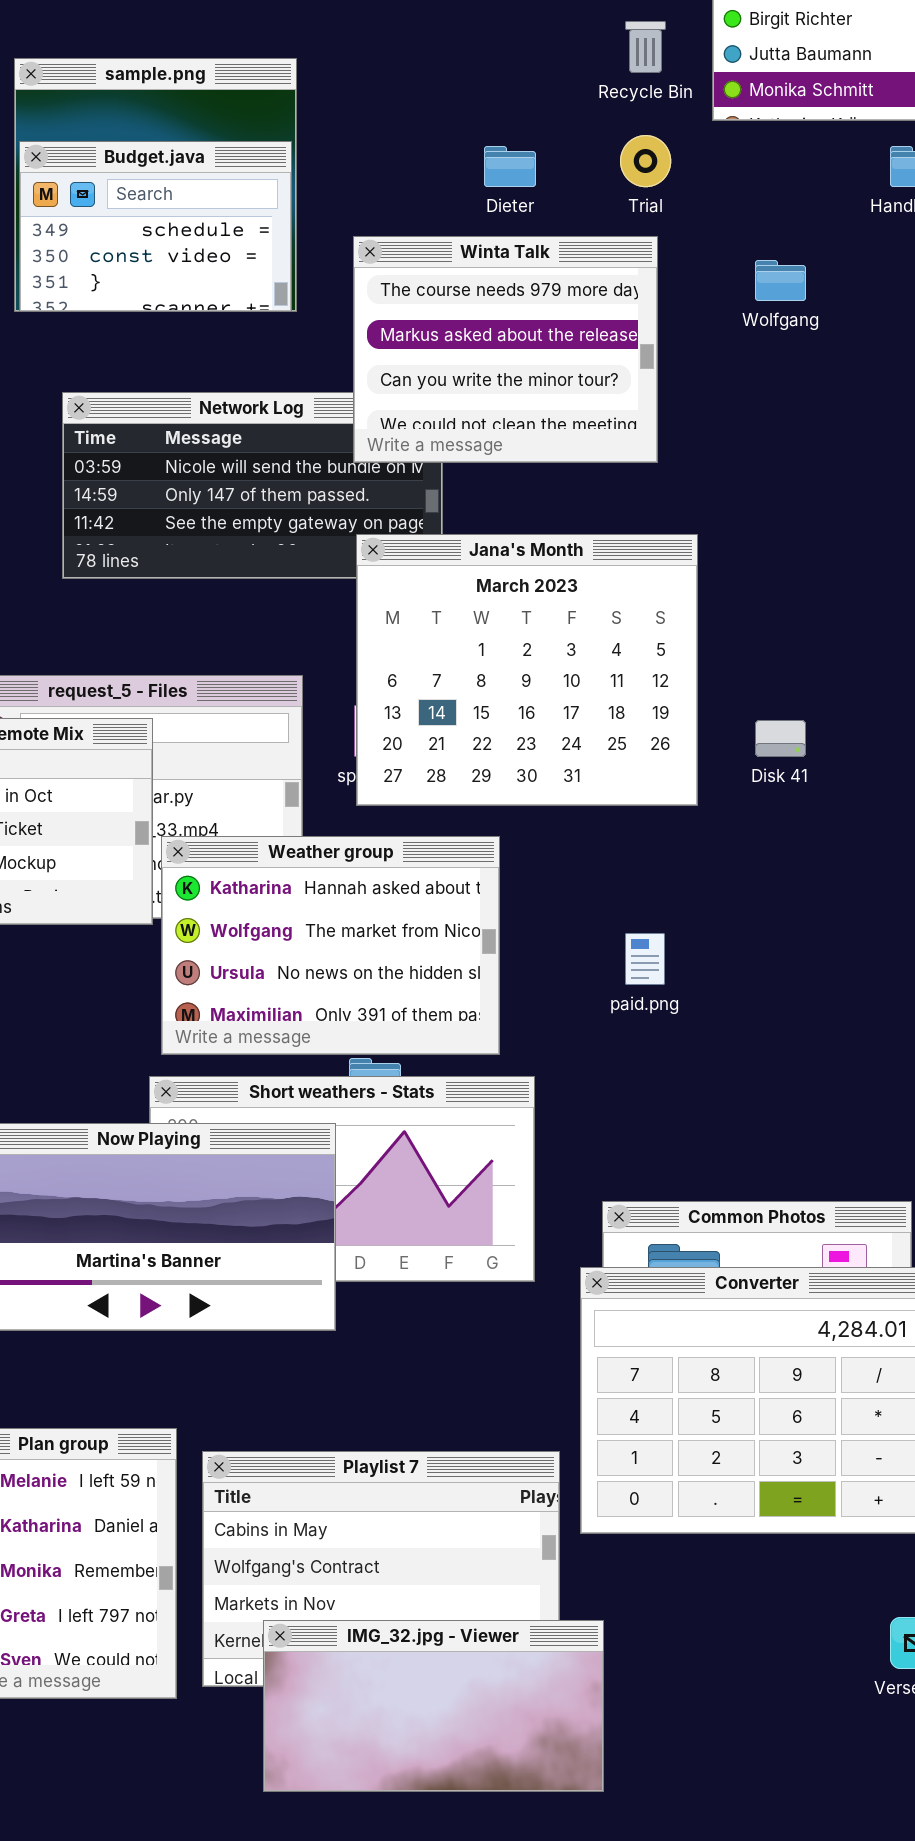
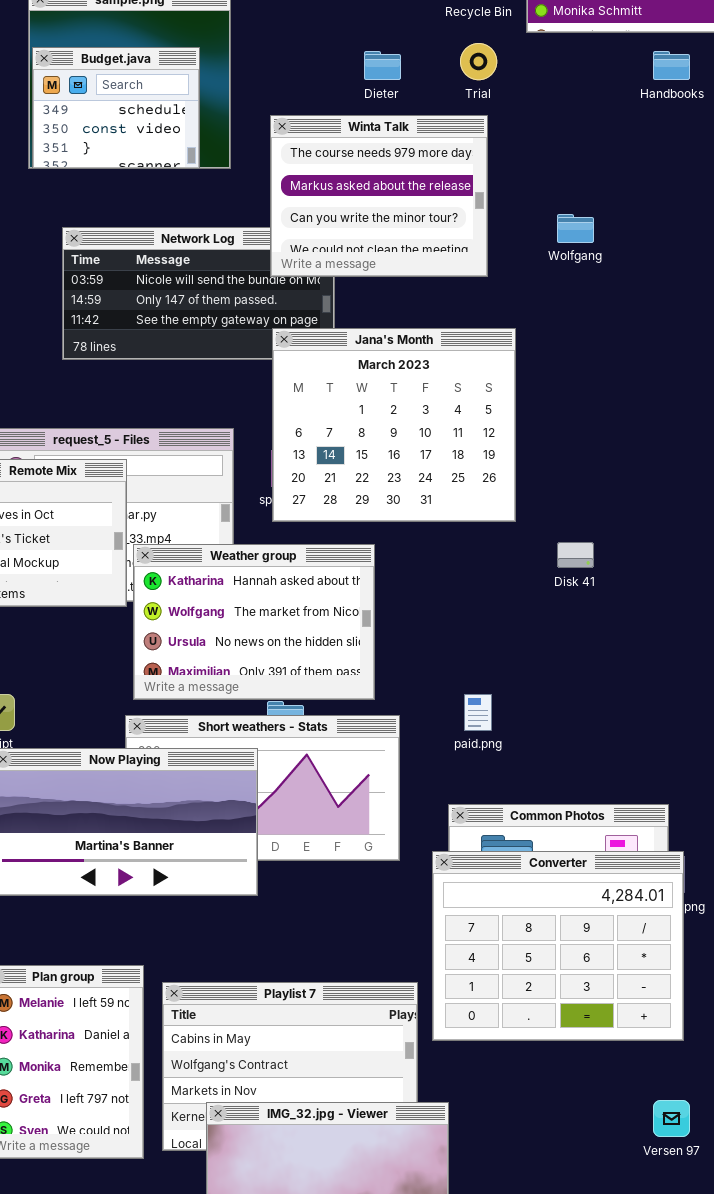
Budget.java: [19,141,292,312] -> [32,47,200,169], resized
Wolfgang: [755,260,806,301] -> [557,214,594,243], moved
Disk 41: [755,720,806,757] -> [557,542,594,568], moved
paid.png: [625,933,665,985] -> [464,694,492,731], moved

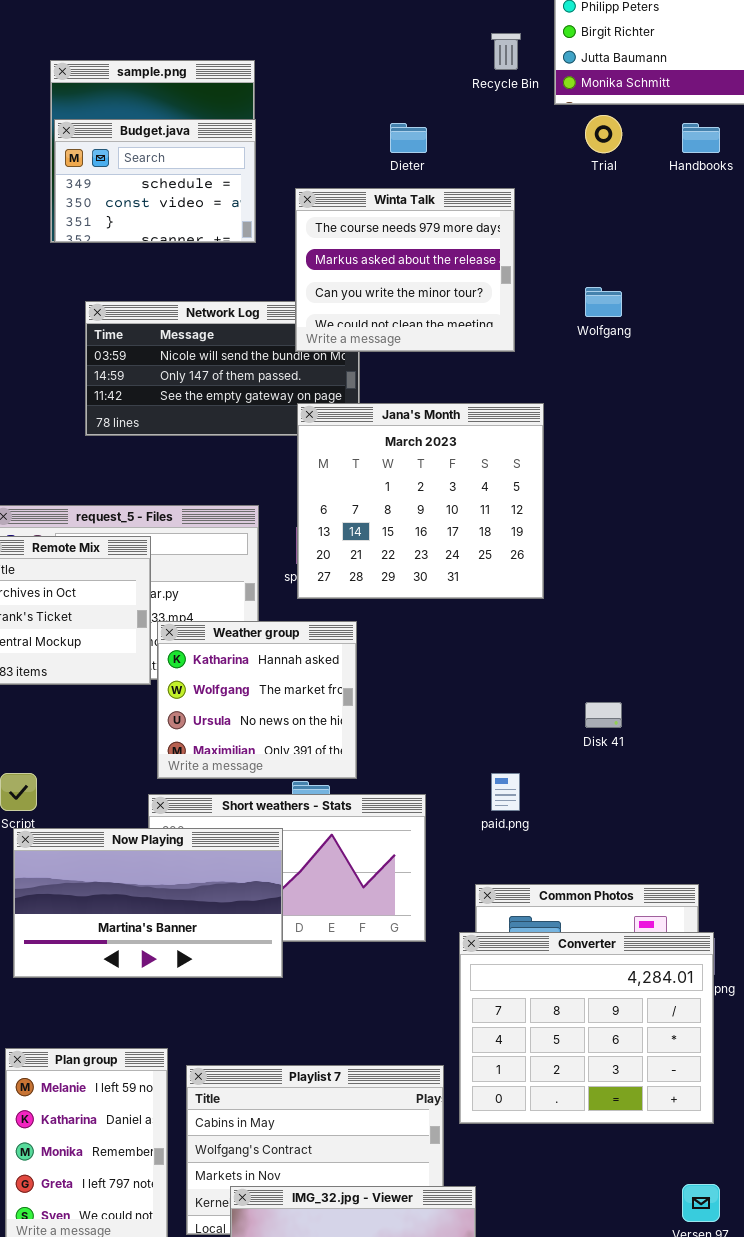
Trial: [460,43,497,80] -> [585,115,622,153], moved
Budget.java: [32,47,200,169] -> [54,119,256,243], resized
Disk 41: [557,542,594,568] -> [585,702,622,728], moved
Weather group: [133,544,375,700] -> [157,621,357,779], resized

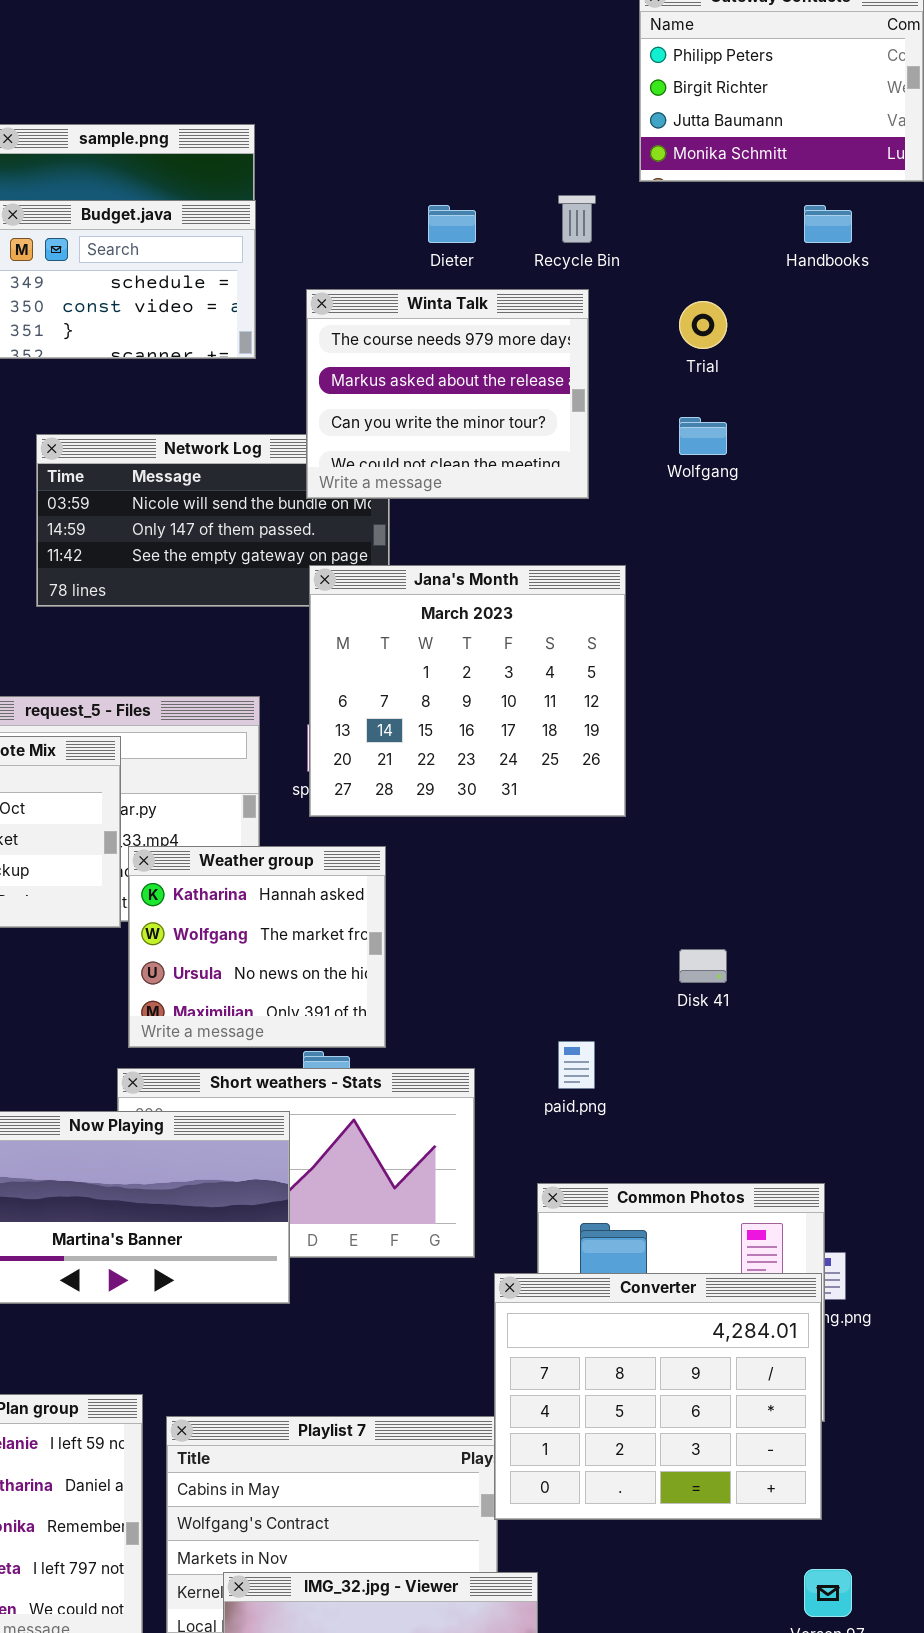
Recycle Bin: [491,33,521,70] -> [558,195,596,243], moved
Trial: [585,115,622,153] -> [679,301,727,349], moved
Converter: [459,932,714,1124] -> [494,1273,822,1520], moved

